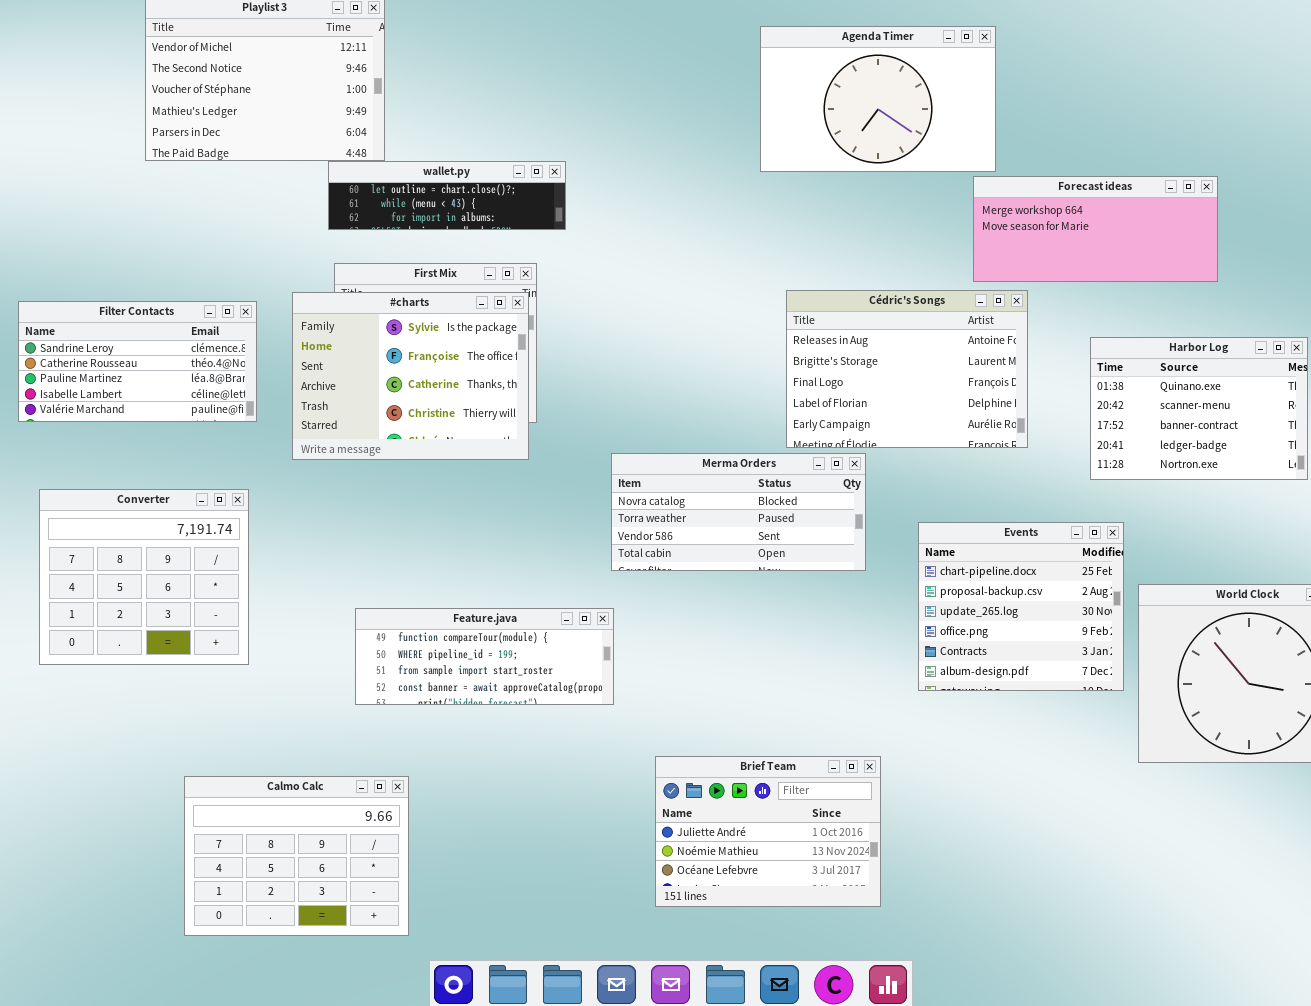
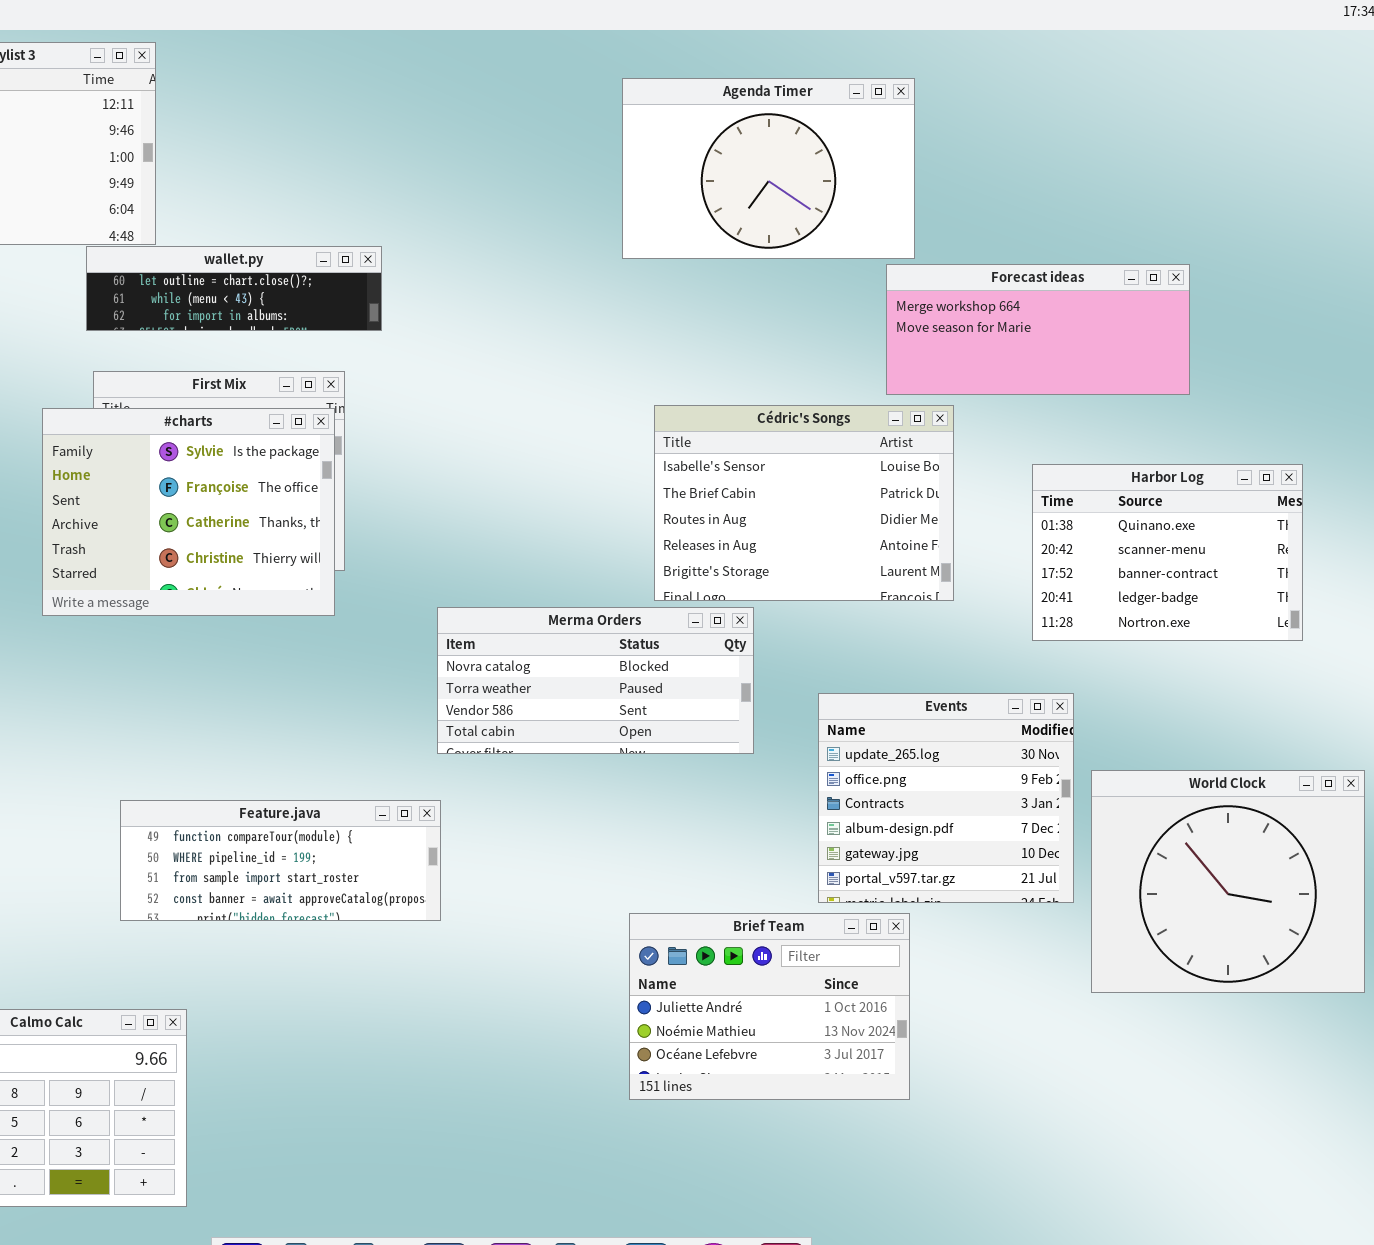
Cédric's Songs: [786,290,1028,448] -> [654,405,954,601], scrolled up 3 rows
Events: [918,522,1124,691] -> [818,693,1074,903], scrolled down 2 rows
Brief Team: [655,756,881,907] -> [629,913,910,1100], moved

